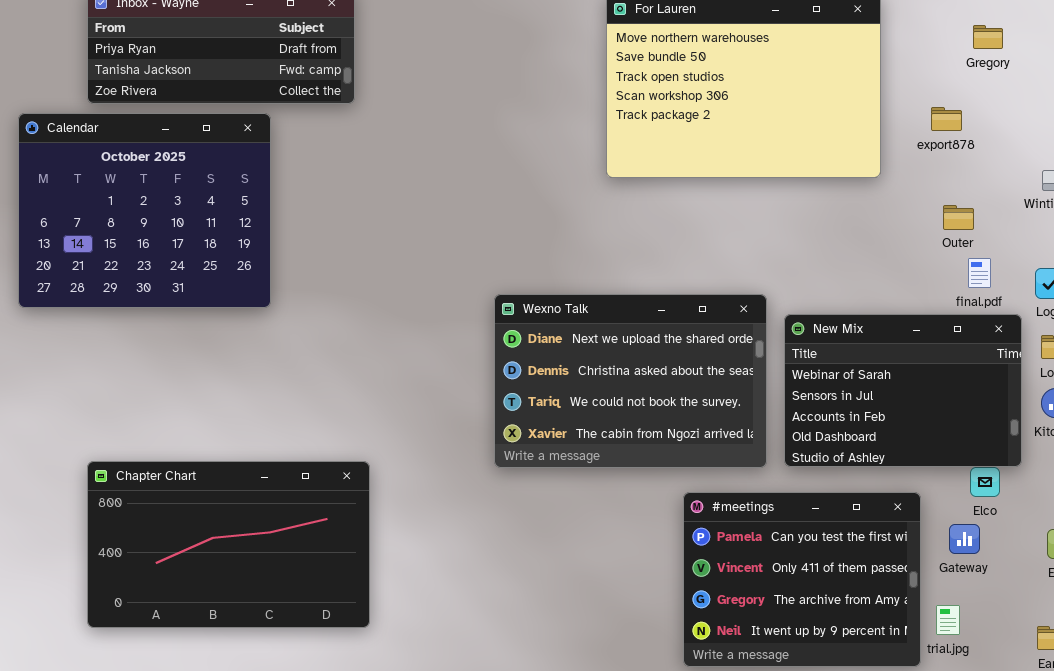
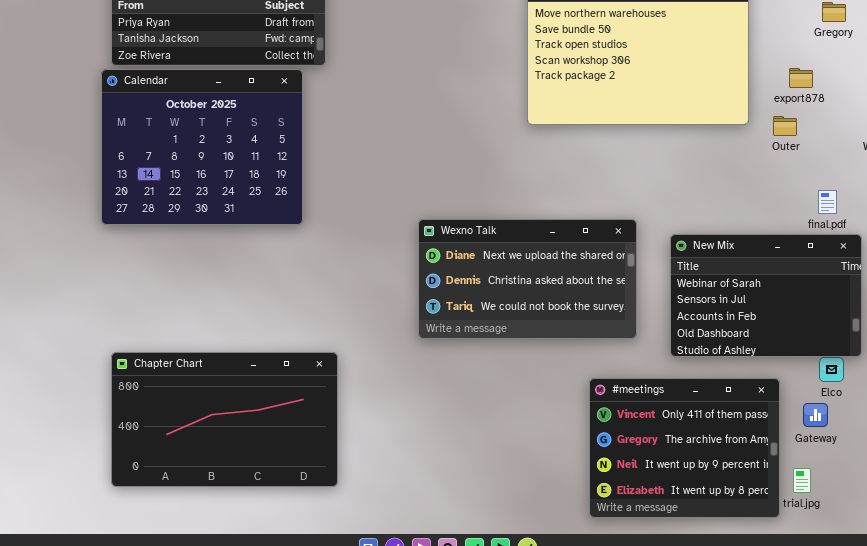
Calendar: [18,113,271,308] -> [101,69,303,225], moved
Outer: [943,205,974,230] -> [773,116,797,136], moved
Wexno Talk: [494,294,767,468] -> [418,219,637,339], moved, resized
#meetings: [683,492,921,667] -> [589,378,780,518], scrolled down 1 row

